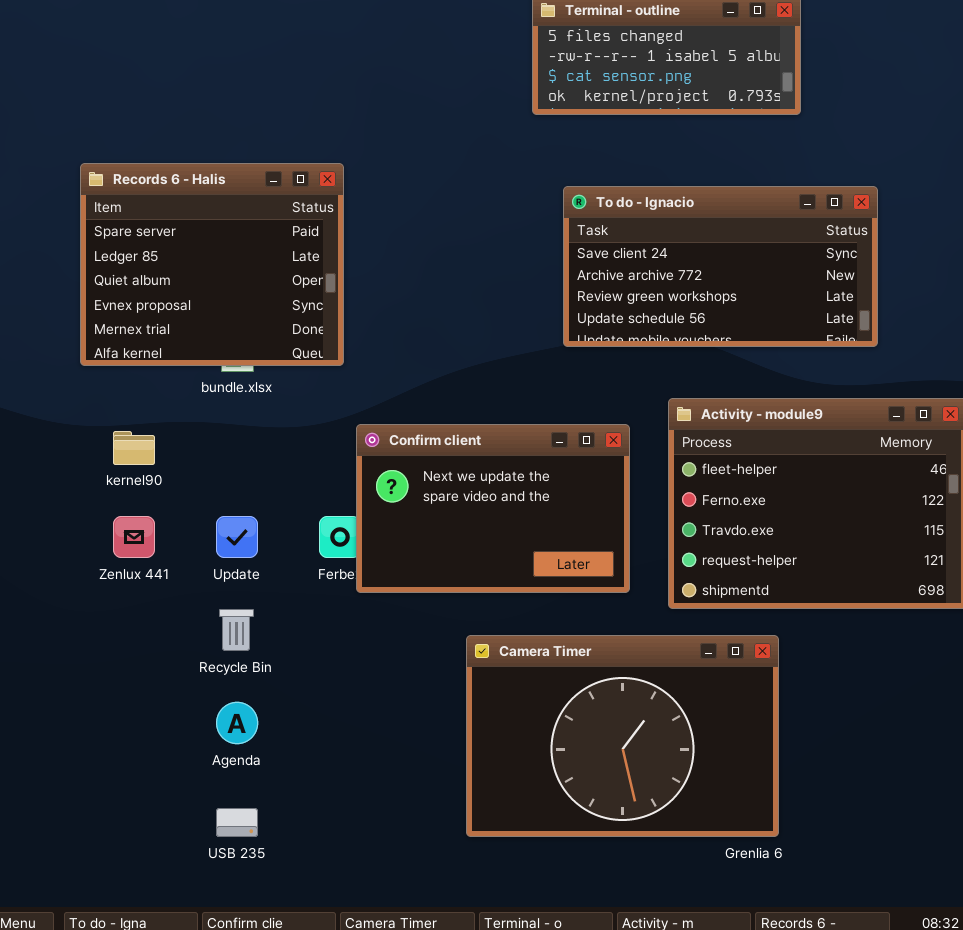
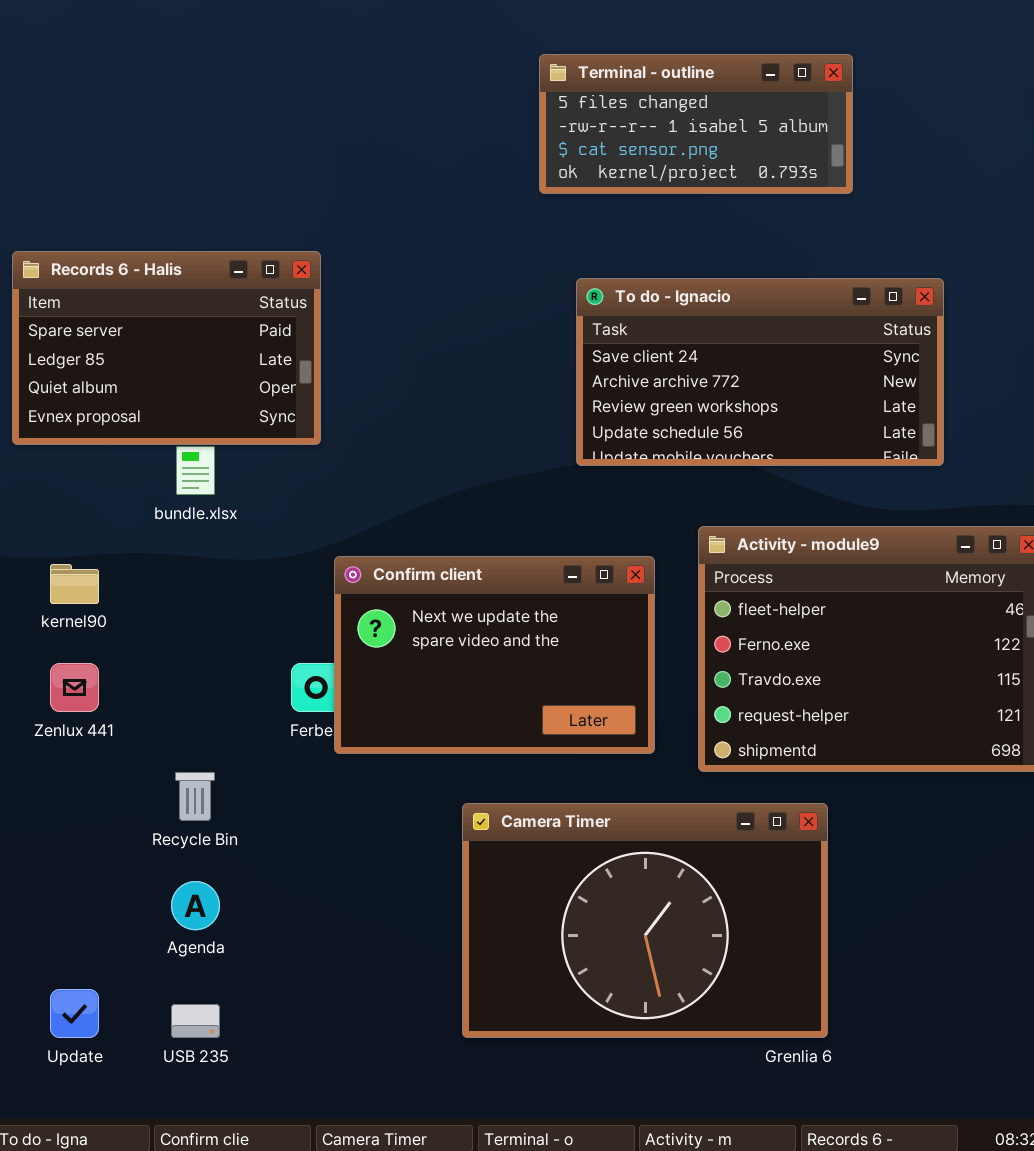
Records 6 - Halis: [80,163,344,366] -> [12,251,321,445], resized
Update: [216,516,258,558] -> [50,989,99,1038], moved

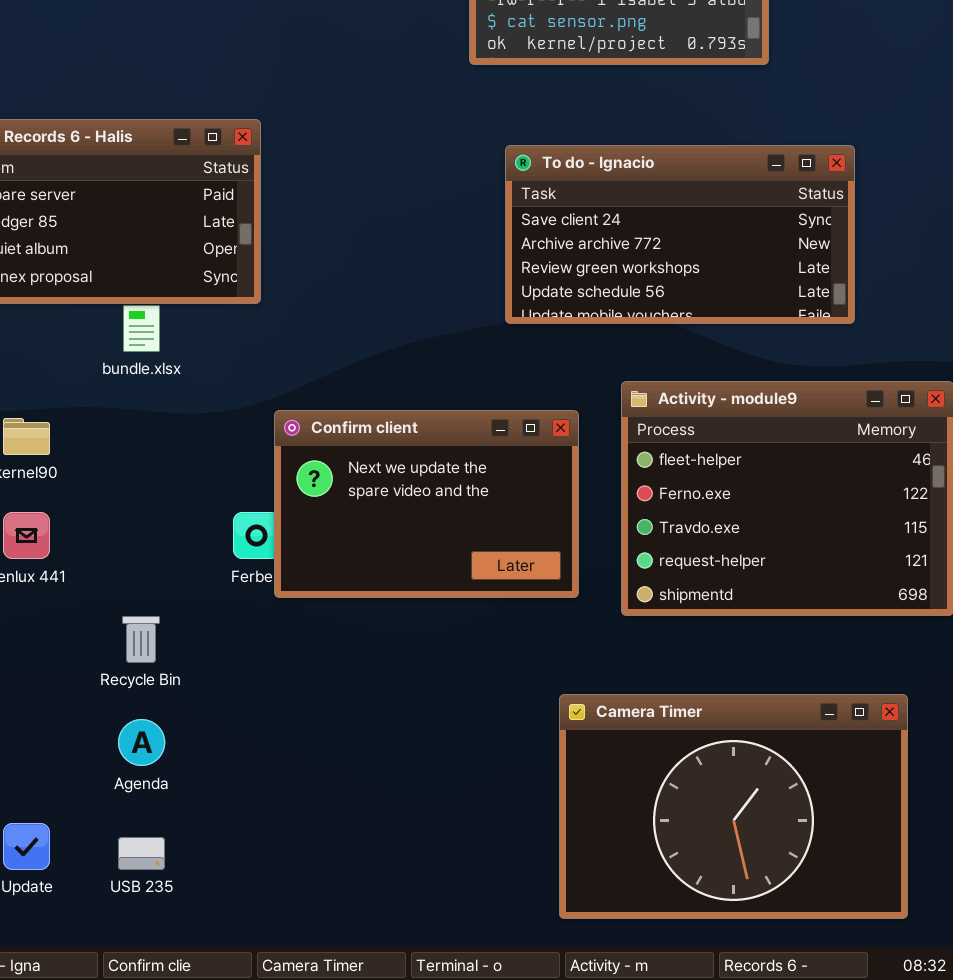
Camera Timer: [462,803,828,1038] -> [559,694,908,919], moved

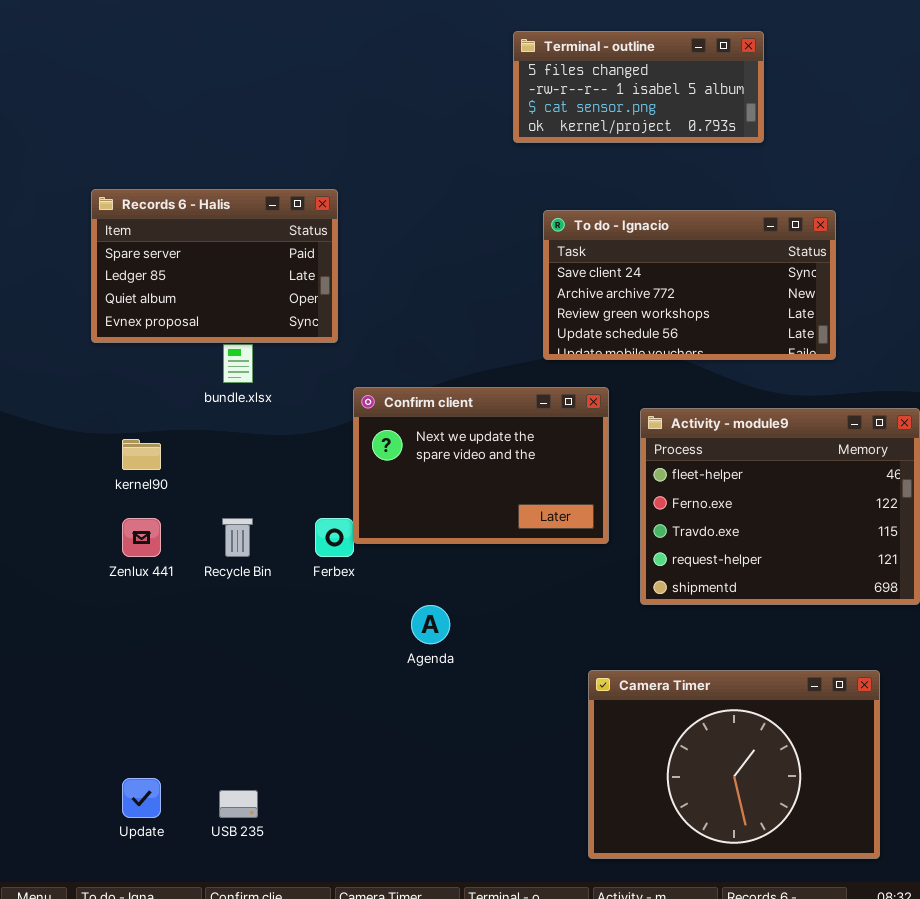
Confirm client: [274,410,579,598] -> [353,387,609,544], moved
Recycle Bin: [122,616,160,663] -> [222,518,253,557], moved
Agenda: [118,719,165,766] -> [411,605,450,644], moved

